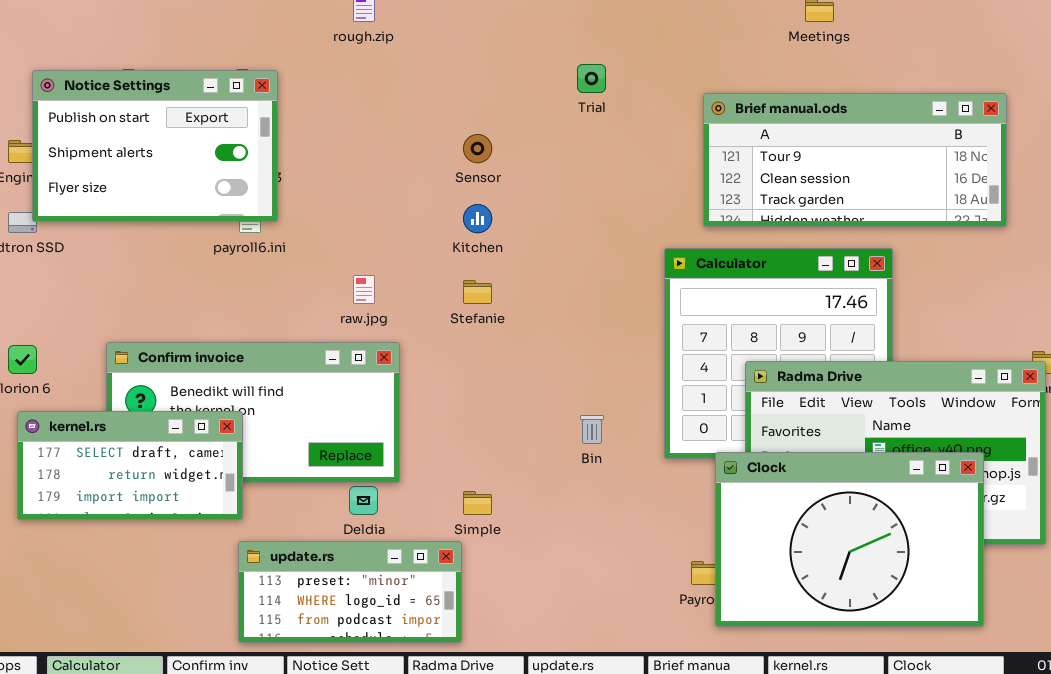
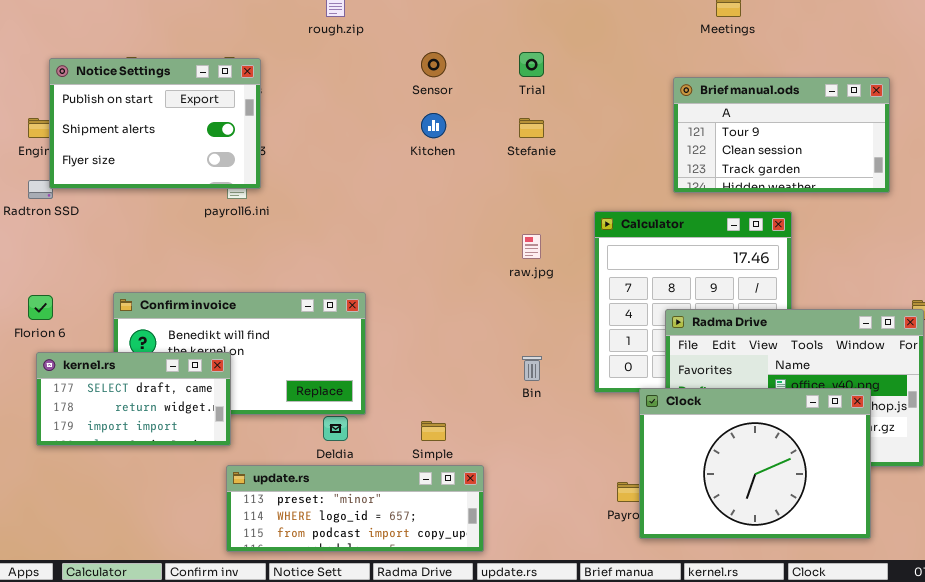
Brief manual.ods: [703,93,1007,227] -> [673,77,890,193], resized
Sensor: [463,134,492,163] -> [421,52,446,77], moved
Kitchen: [463,204,492,233] -> [421,113,446,138], moved
raw.jpg: [353,275,375,304] -> [522,234,541,259], moved
Stefanie: [463,280,492,304] -> [519,118,544,138], moved
update.rs: [238,541,462,643] -> [226,465,484,552], resized

